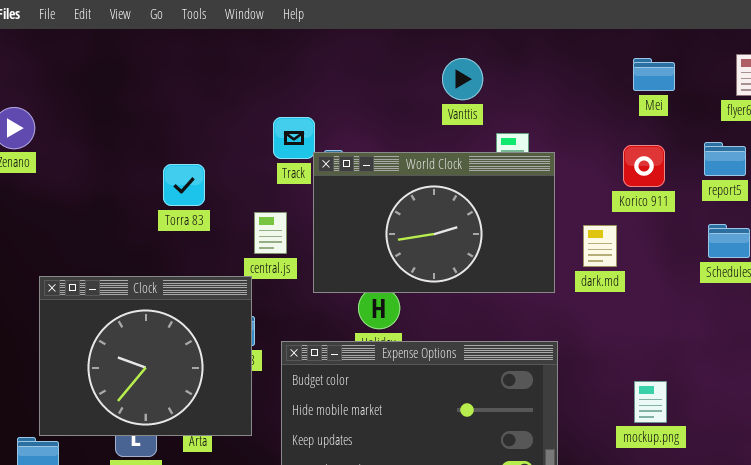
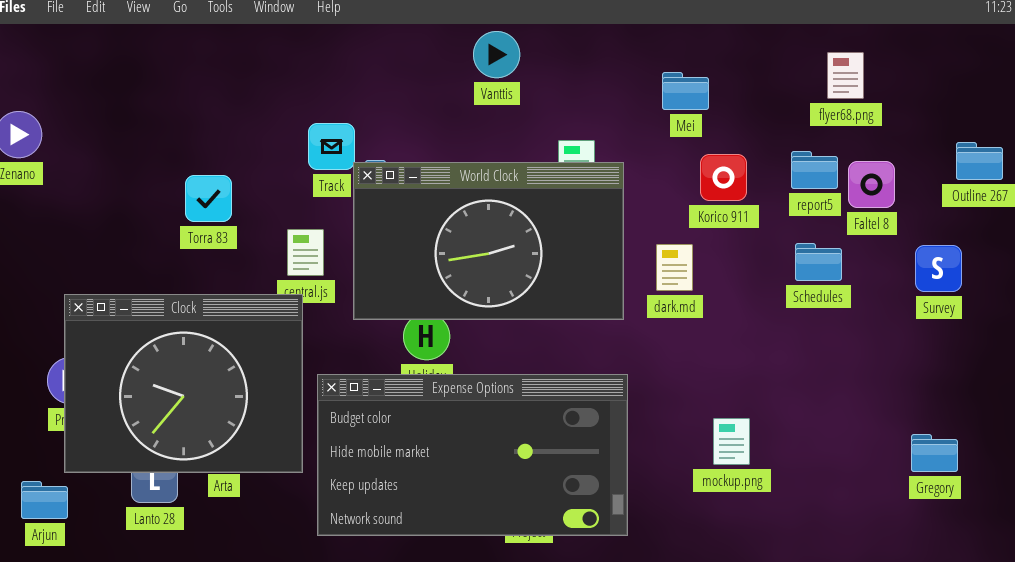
Mei: [633,58,675,91] -> [662,72,709,110], moved
Vanttis: [442,58,483,100] -> [473,31,520,78], moved
Clock: [39,276,252,436] -> [64,294,303,473], moved

